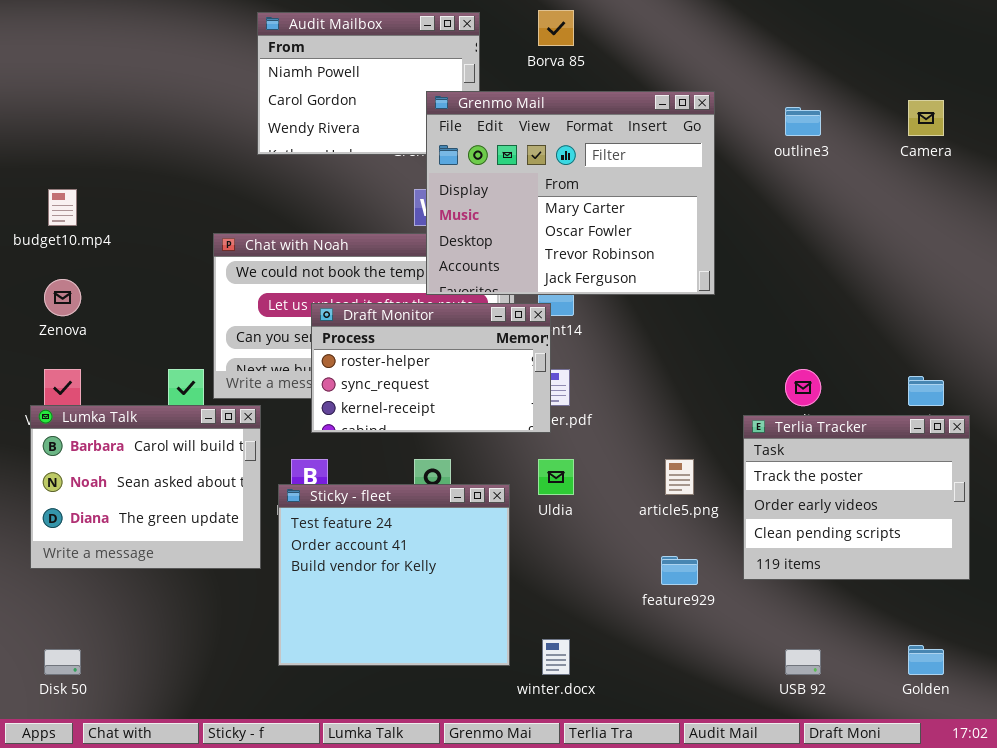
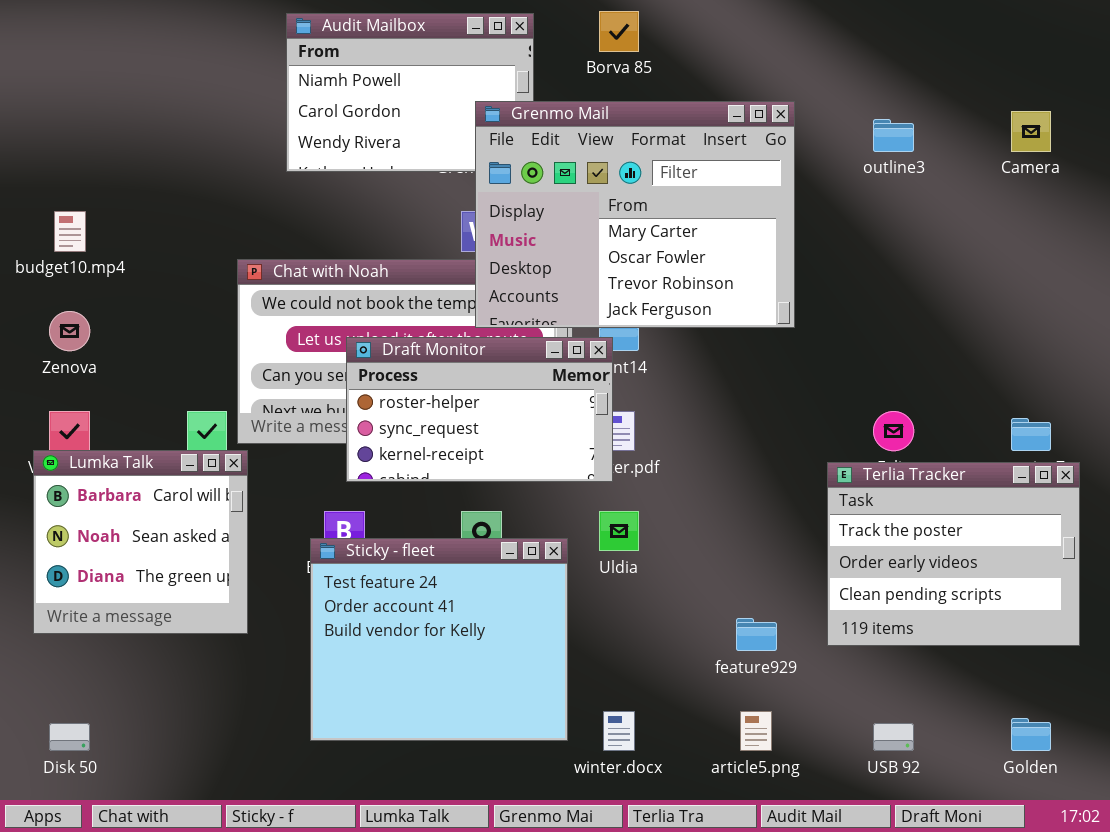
Lumka Talk: [30,405,261,569] -> [33,450,248,634], resized
article5.png: [665,459,694,495] -> [740,711,772,751], moved

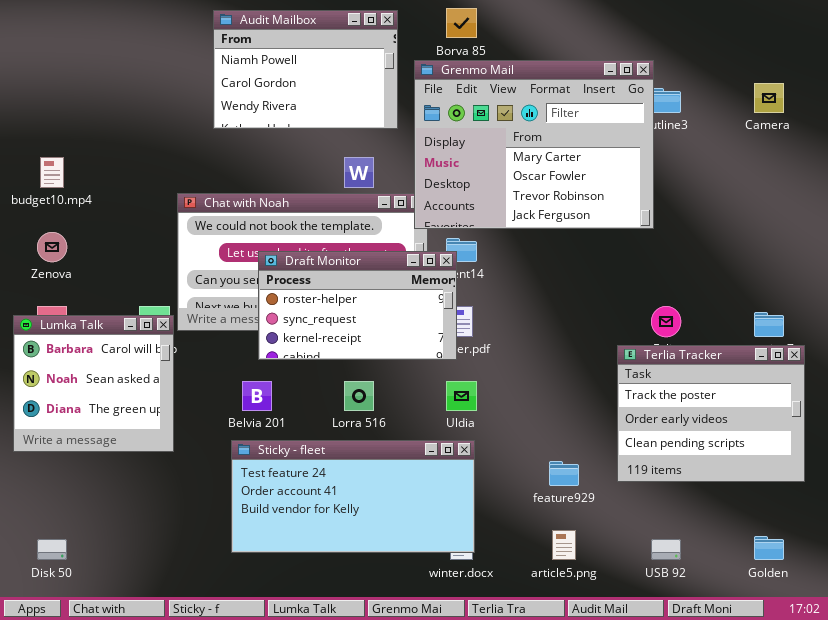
Grenmo Mail: [475,101,795,328] -> [414,60,654,229], moved
Lumka Talk: [33,450,248,634] -> [13,315,174,452], moved
Sticky - fleet: [310,538,568,741] -> [231,440,475,553], resized

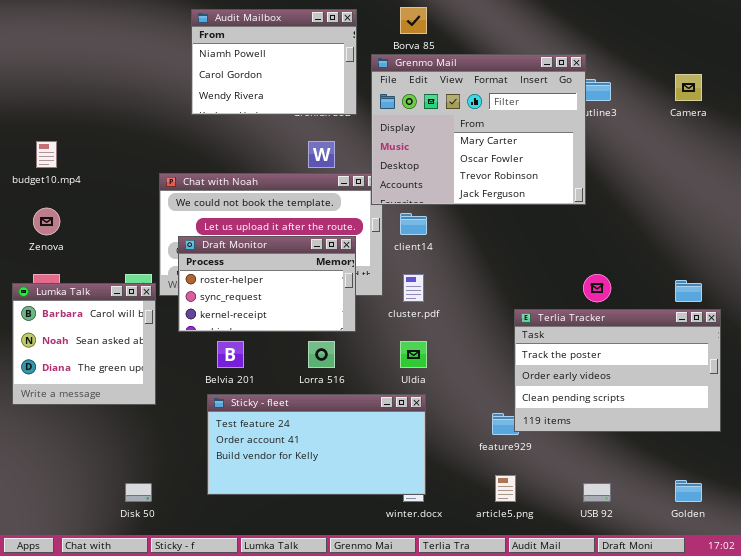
Draft Monitor: [258,251,457,360] -> [178,236,356,332], moved
Terlia Tracker: [617,345,805,482] -> [514,309,721,432], resized
Disk 50: [37,539,67,560] -> [125,483,152,502], moved

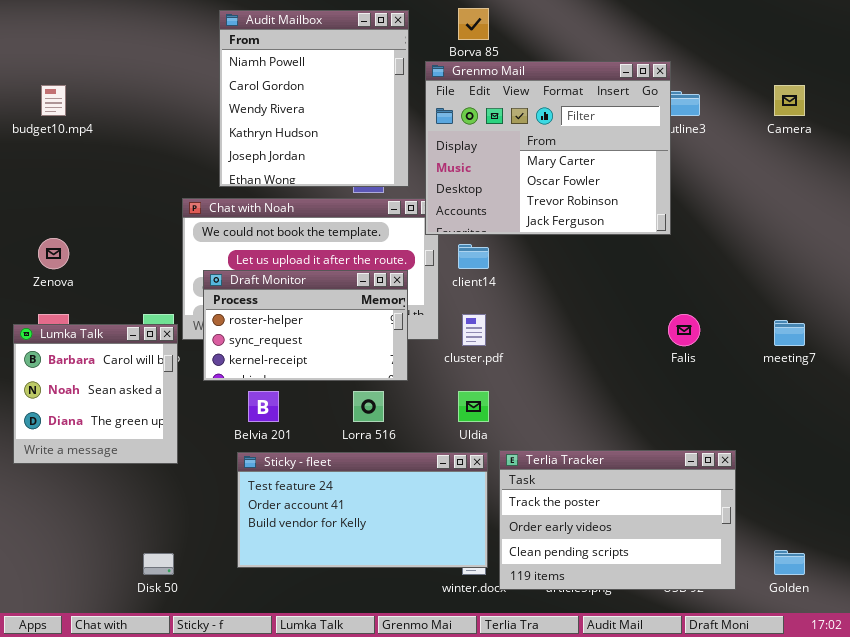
Audit Mailbox: [191,9,357,115] -> [219,10,409,187], resized
budget10.mp4: [36,141,57,168] -> [41,85,66,116], moved
Terlia Tracker: [514,309,721,432] -> [499,450,736,590], moved

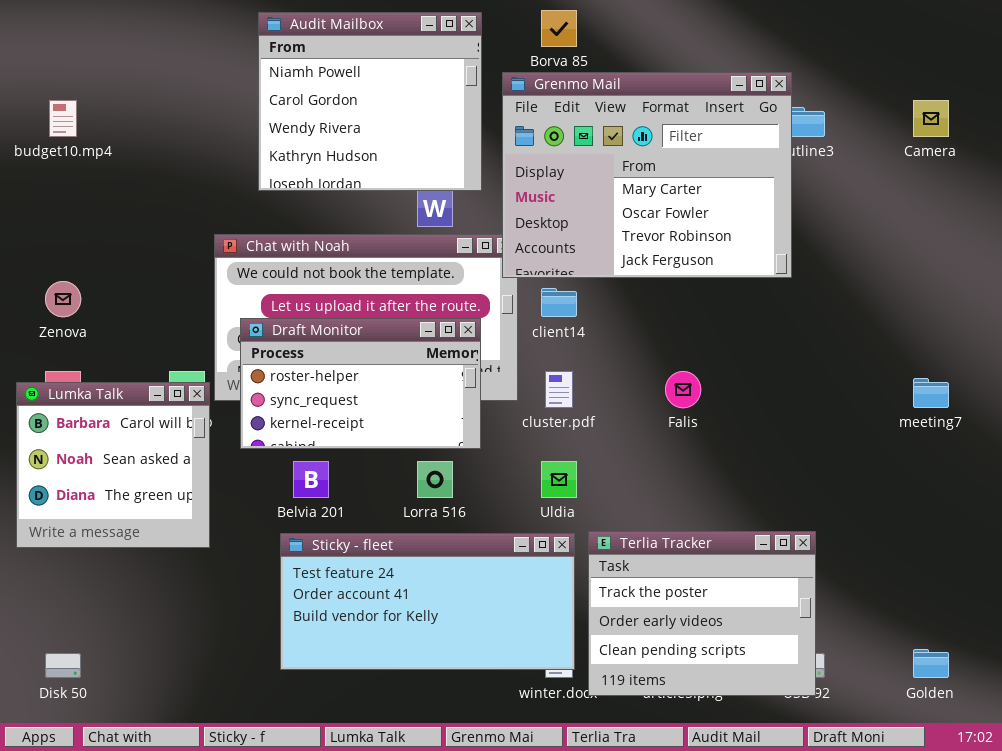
Audit Mailbox: [219,10,409,187] -> [258,12,482,191], resized
Falis: [668,314,700,346] -> [665,371,701,408], moved
Terlia Tracker: [499,450,736,590] -> [588,531,816,696], resized
Disk 50: [143,553,174,575] -> [45,653,81,678], moved

